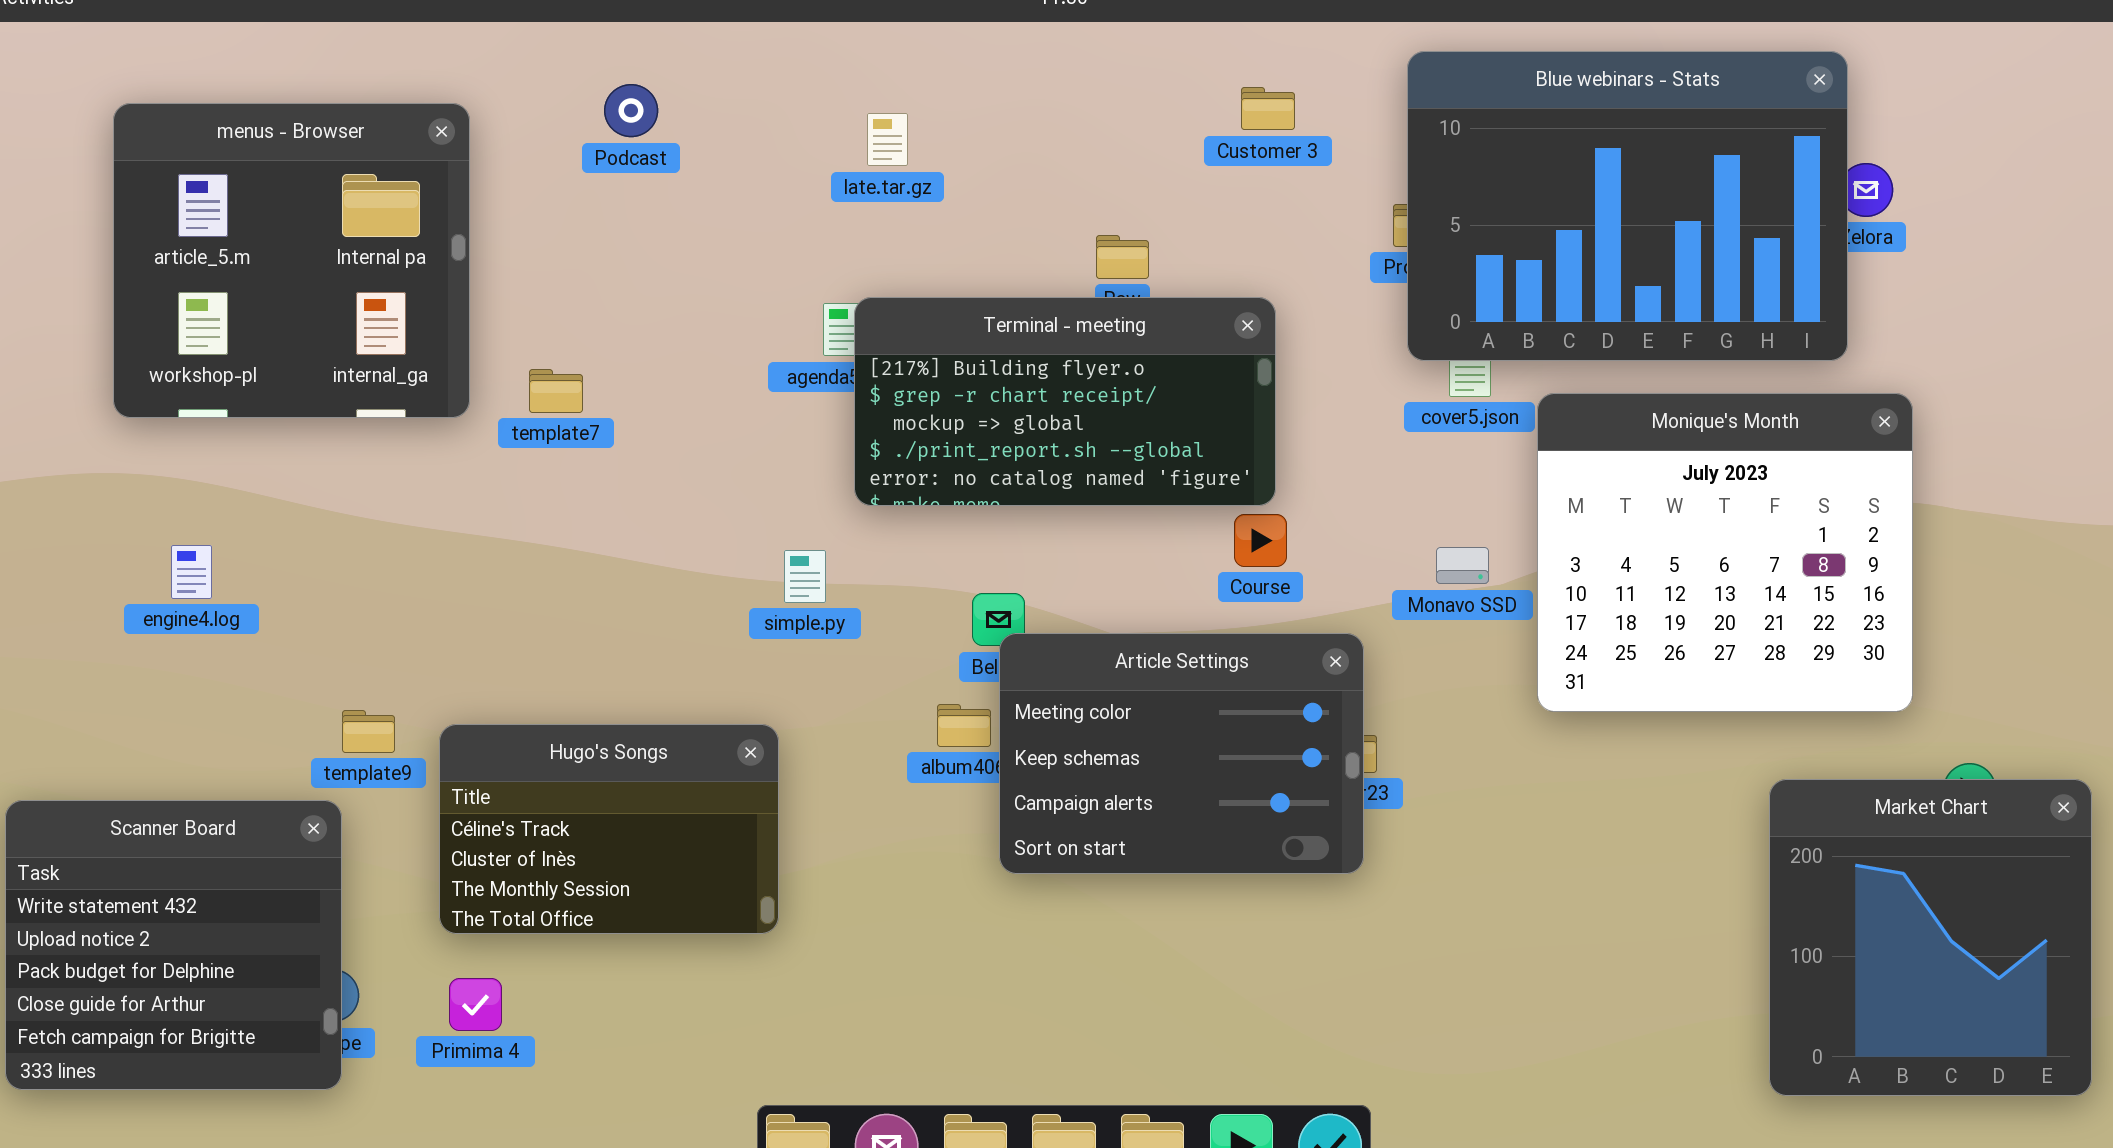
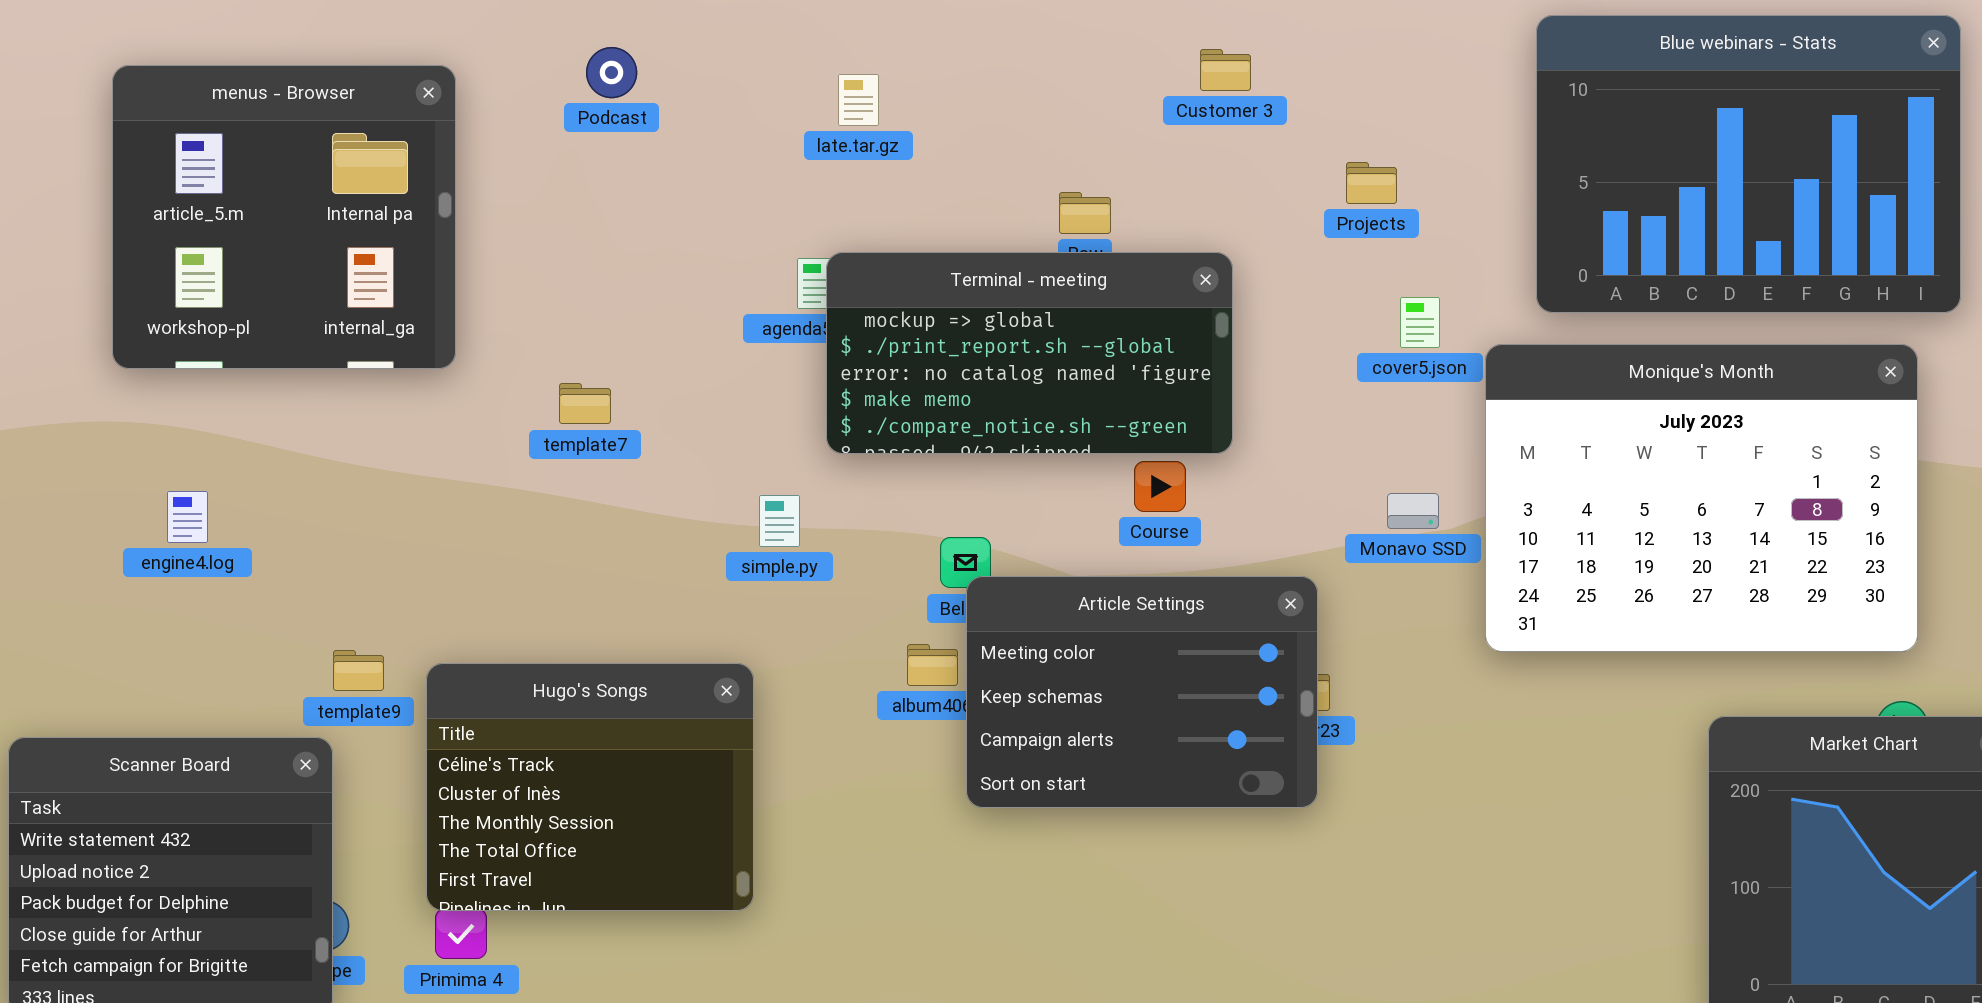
Blue webinars - Stats: [1407,51,1848,361] -> [1536,15,1961,313], moved
Terminal - meeting: [854,297,1276,506] -> [826,252,1233,454], scrolled down 2 rows
template7: [529,369,583,413] -> [559,383,611,424], moved
Monique's Month: [1537,393,1913,712] -> [1485,344,1918,652], resized
Course: [1234,514,1287,567] -> [1134,461,1186,512], moved
Hugo's Songs: [439,724,779,934] -> [426,663,754,911], resized

